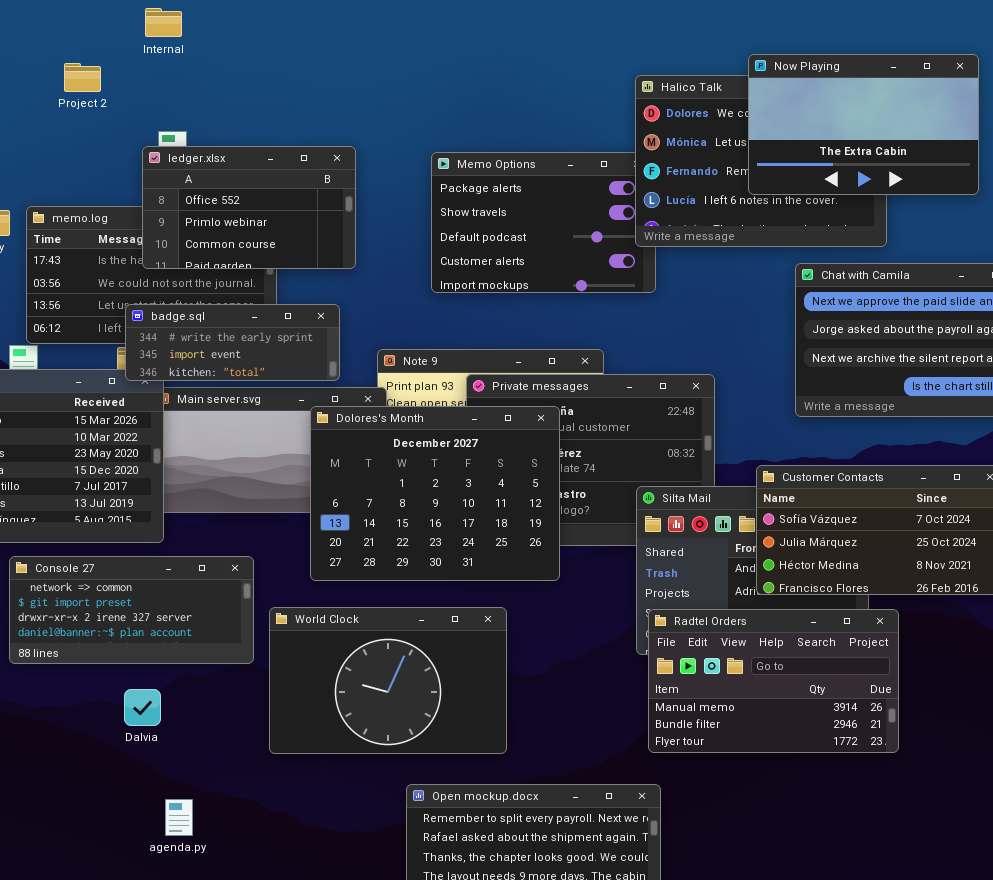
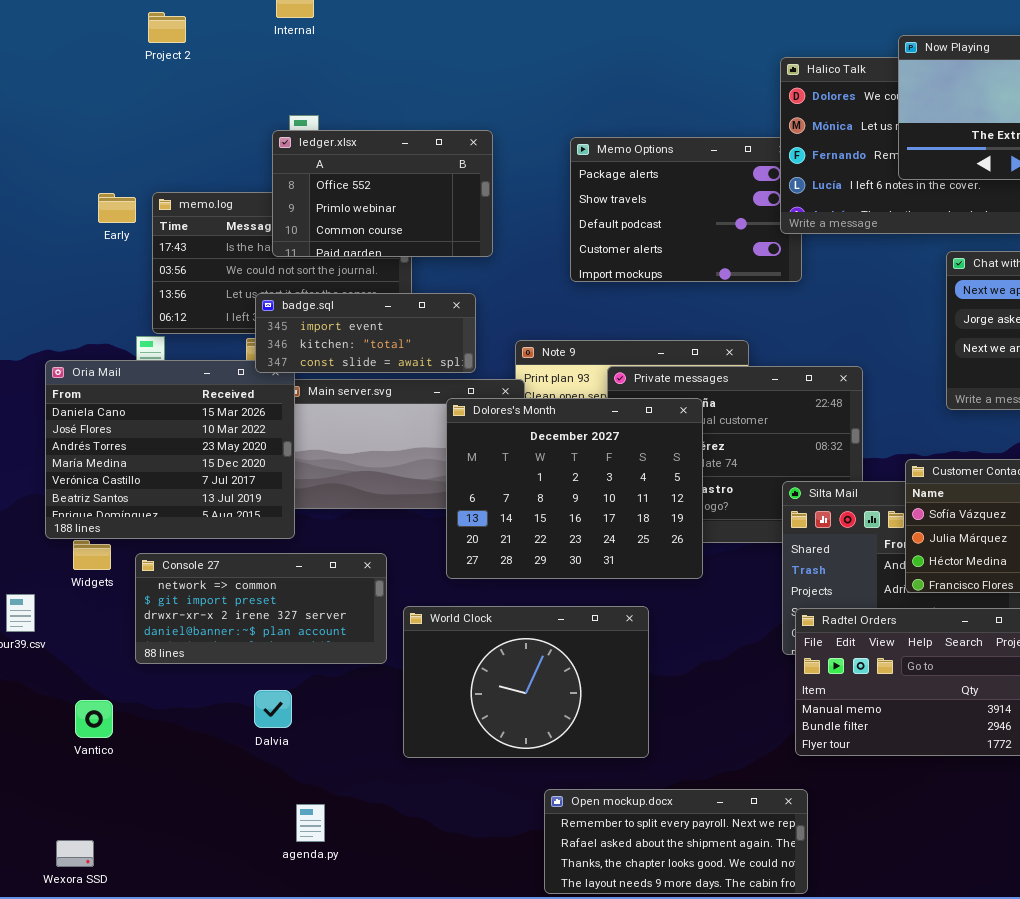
Project 2: [64,63,101,92] -> [148,12,186,43], moved
badge.sql: [125,304,340,381] -> [255,293,476,373], scrolled down 1 row

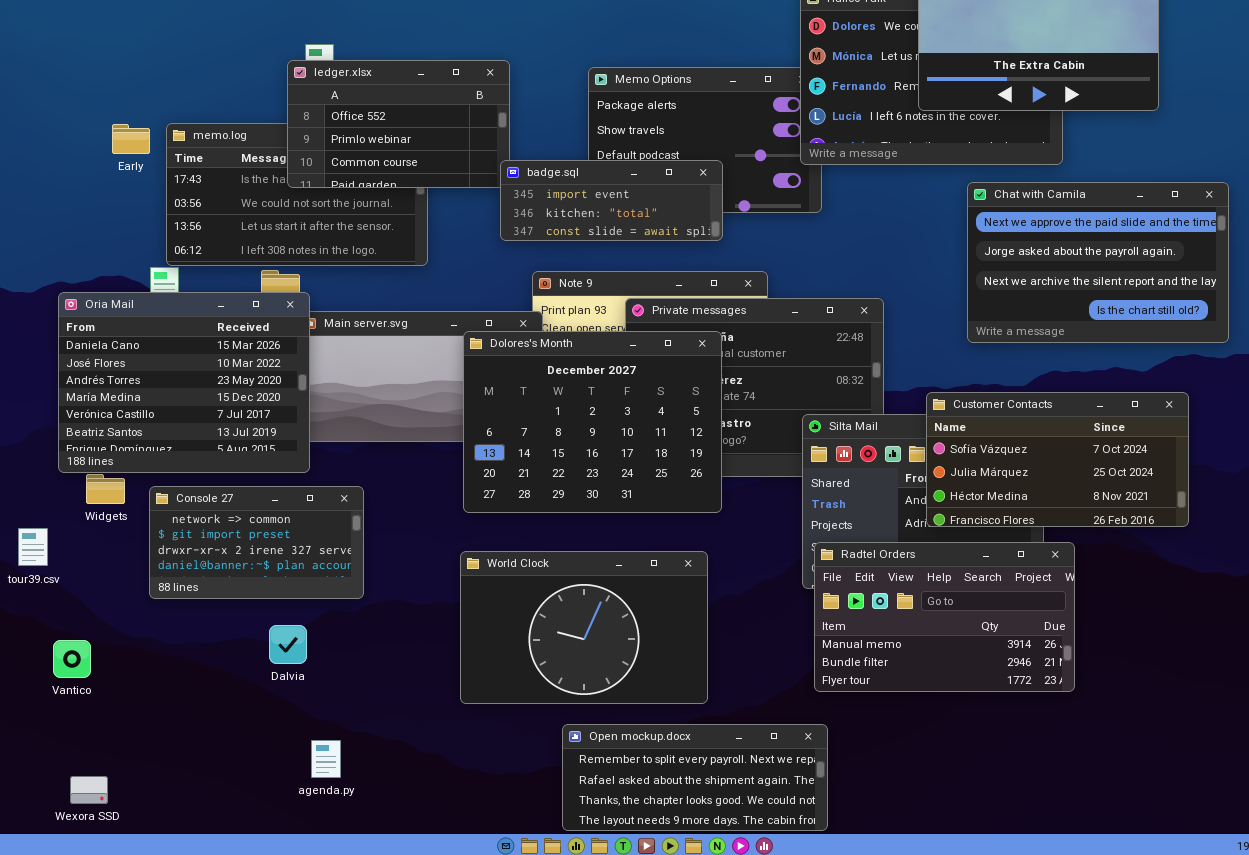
badge.sql: [255,293,476,373] -> [500,160,723,241], moved
Console 27: [135,553,387,664] -> [149,486,364,599], resized
World Clock: [403,606,649,758] -> [460,551,708,704], moved
Vantico: [75,700,113,738] -> [53,640,91,678], moved

